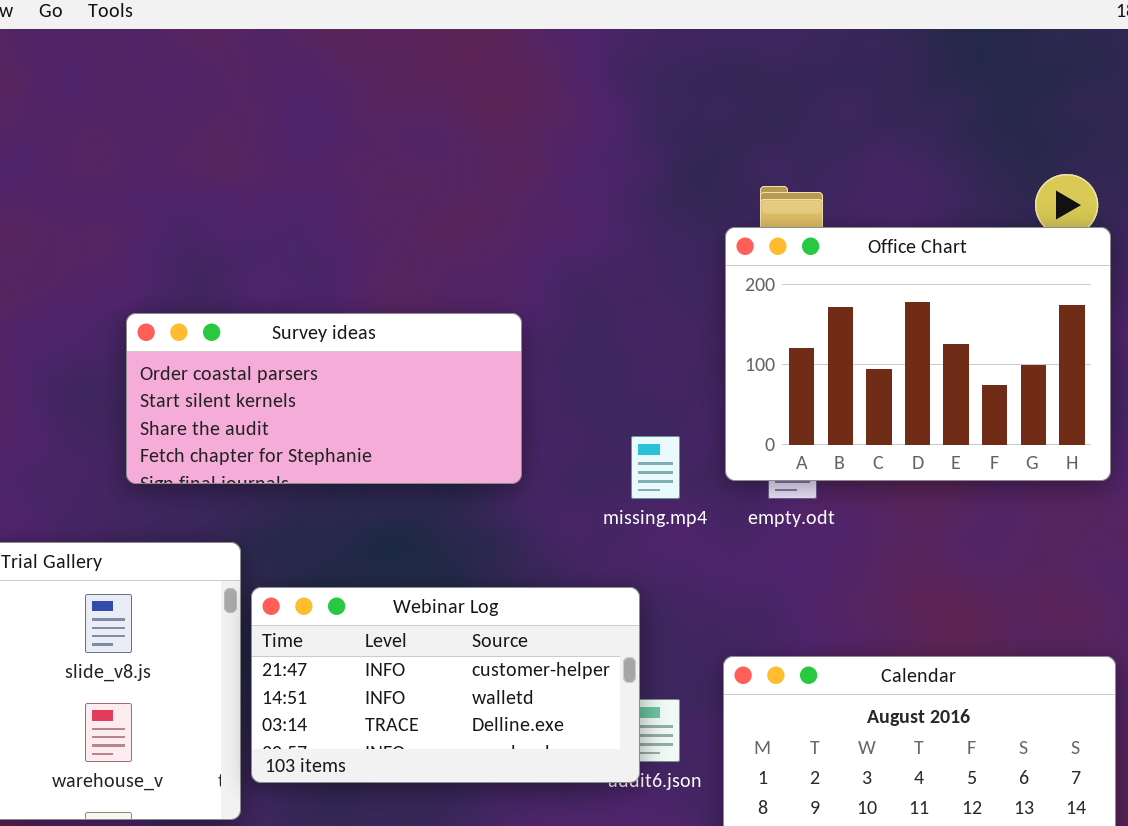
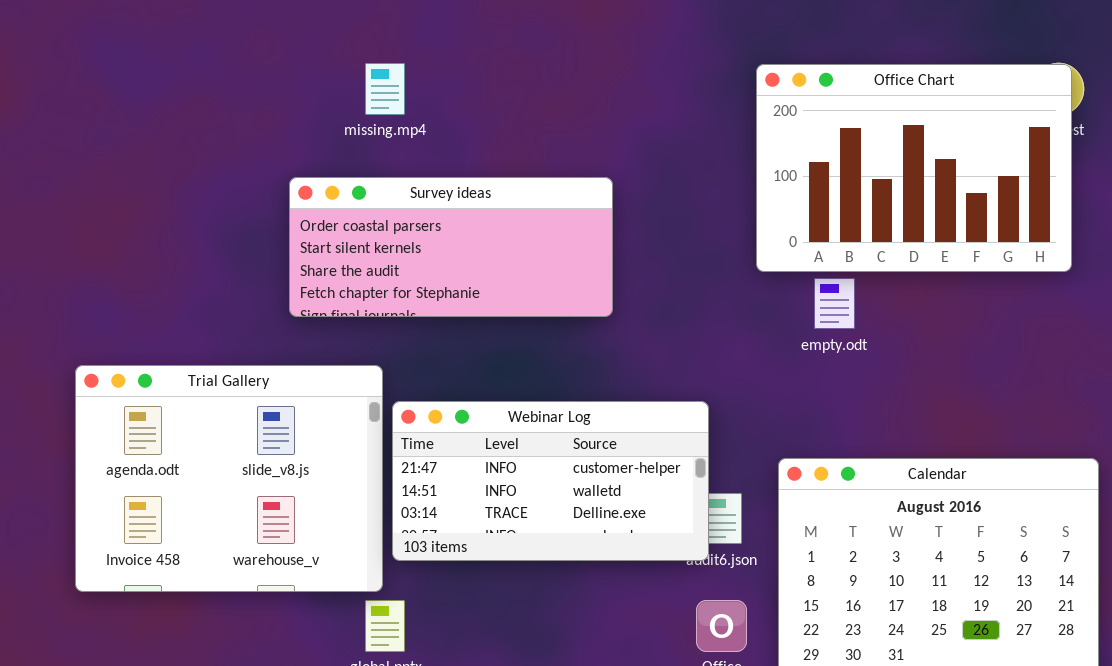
Office Chart: [725,227,1111,481] -> [756,64,1072,272], moved
missing.mp4: [631,436,680,499] -> [365,63,405,115], moved

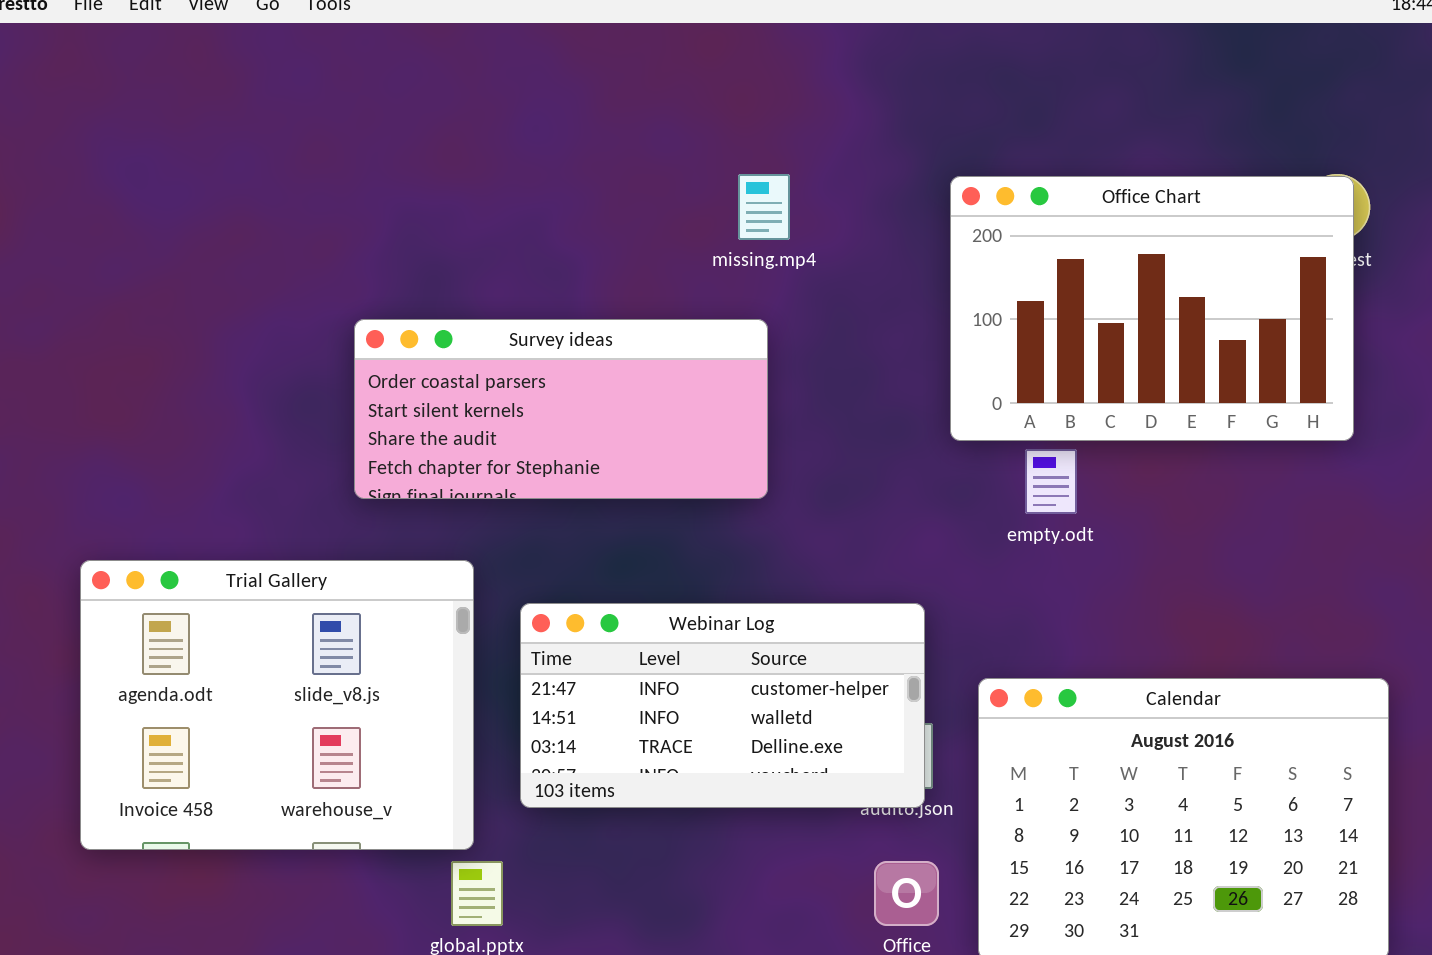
missing.mp4: [365,63,405,115] -> [738,174,790,240], moved
Webinar Log: [392,401,709,561] -> [520,603,925,808], moved

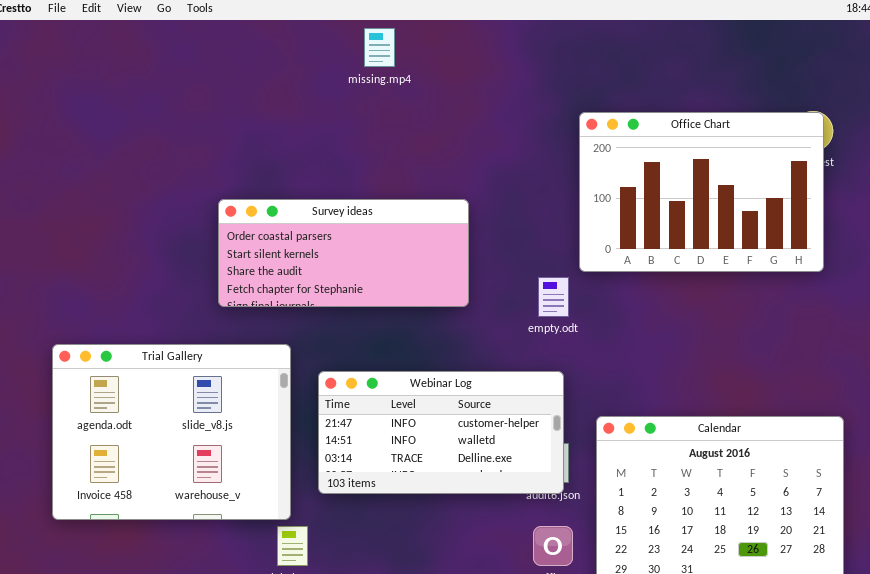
missing.mp4: [738,174,790,240] -> [364,28,395,67], moved
empty.odt: [1025,449,1077,514] -> [538,277,569,317], moved

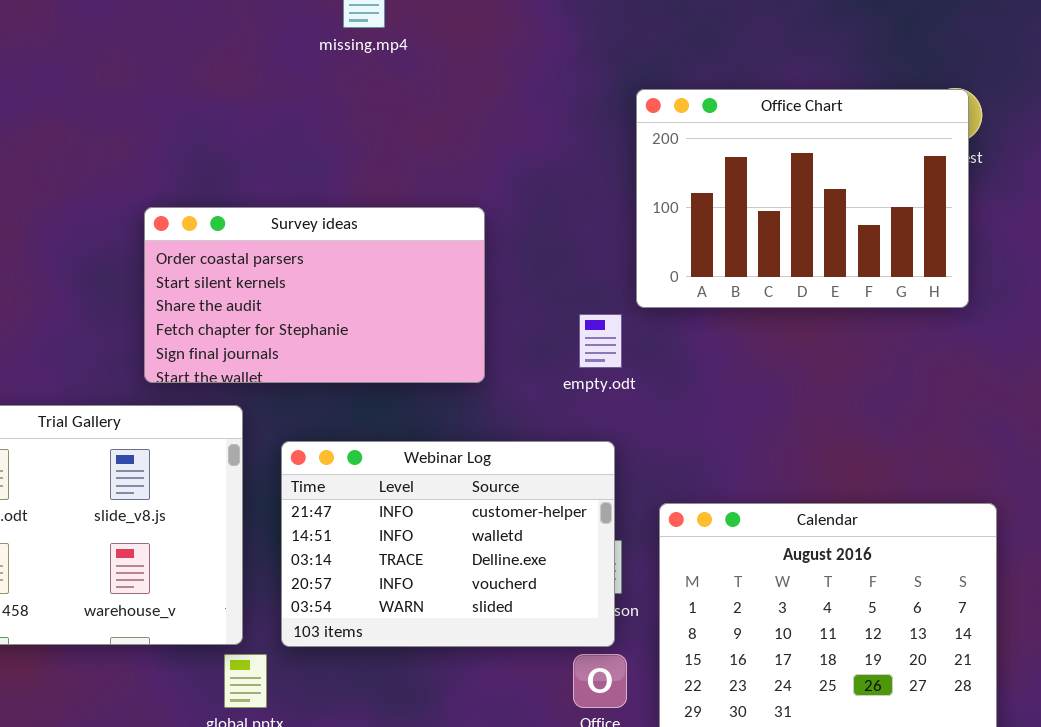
Survey ideas: [218,199,469,307] -> [144,207,485,383], resized
Webinar Log: [318,371,564,494] -> [281,441,615,647], resized

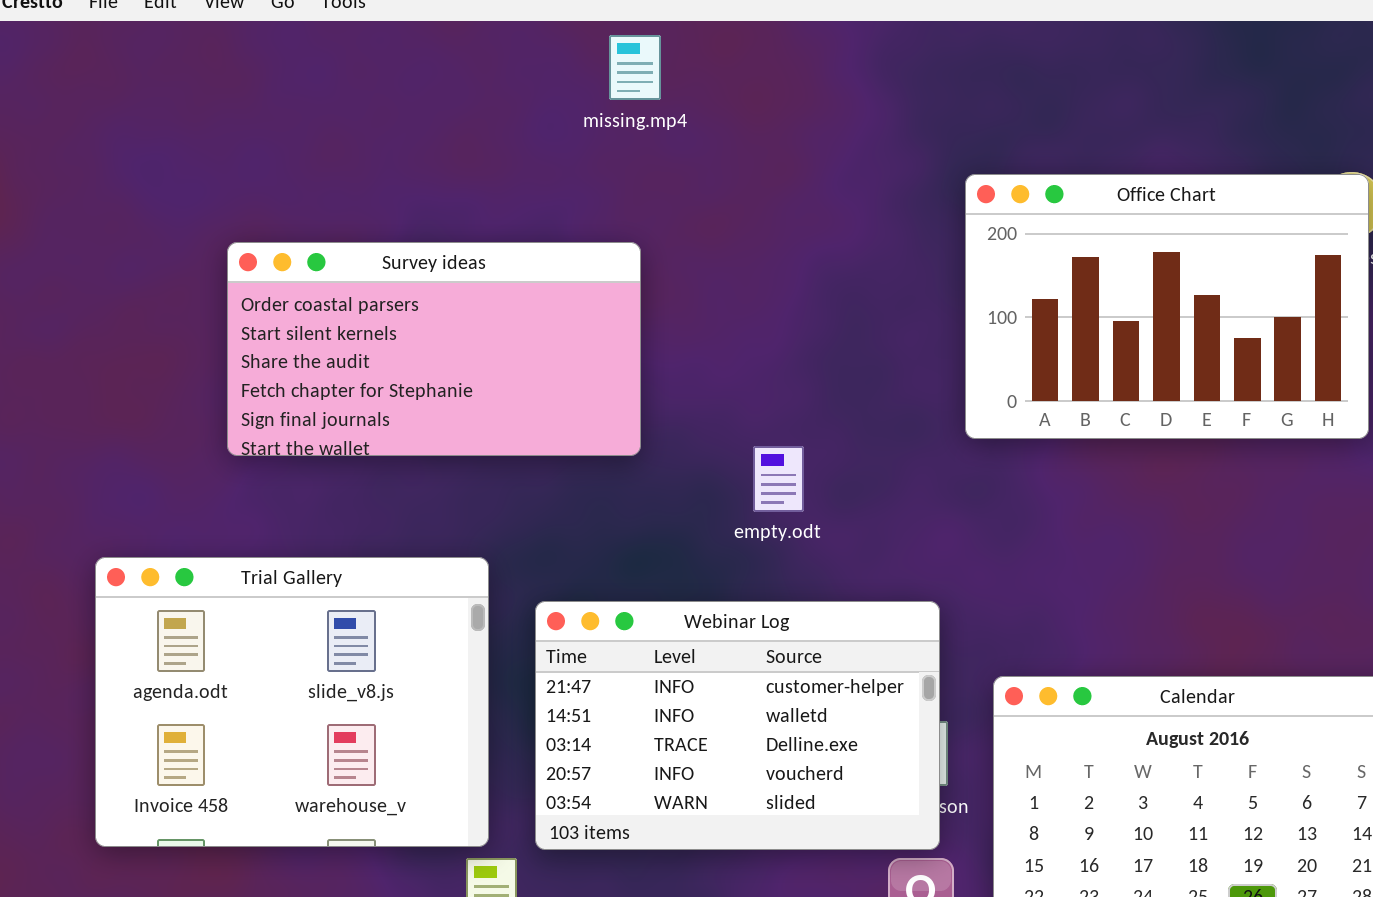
Survey ideas: [144,207,485,383] -> [227,242,641,456], moved
empty.odt: [579,314,622,368] -> [753,446,804,512], moved

